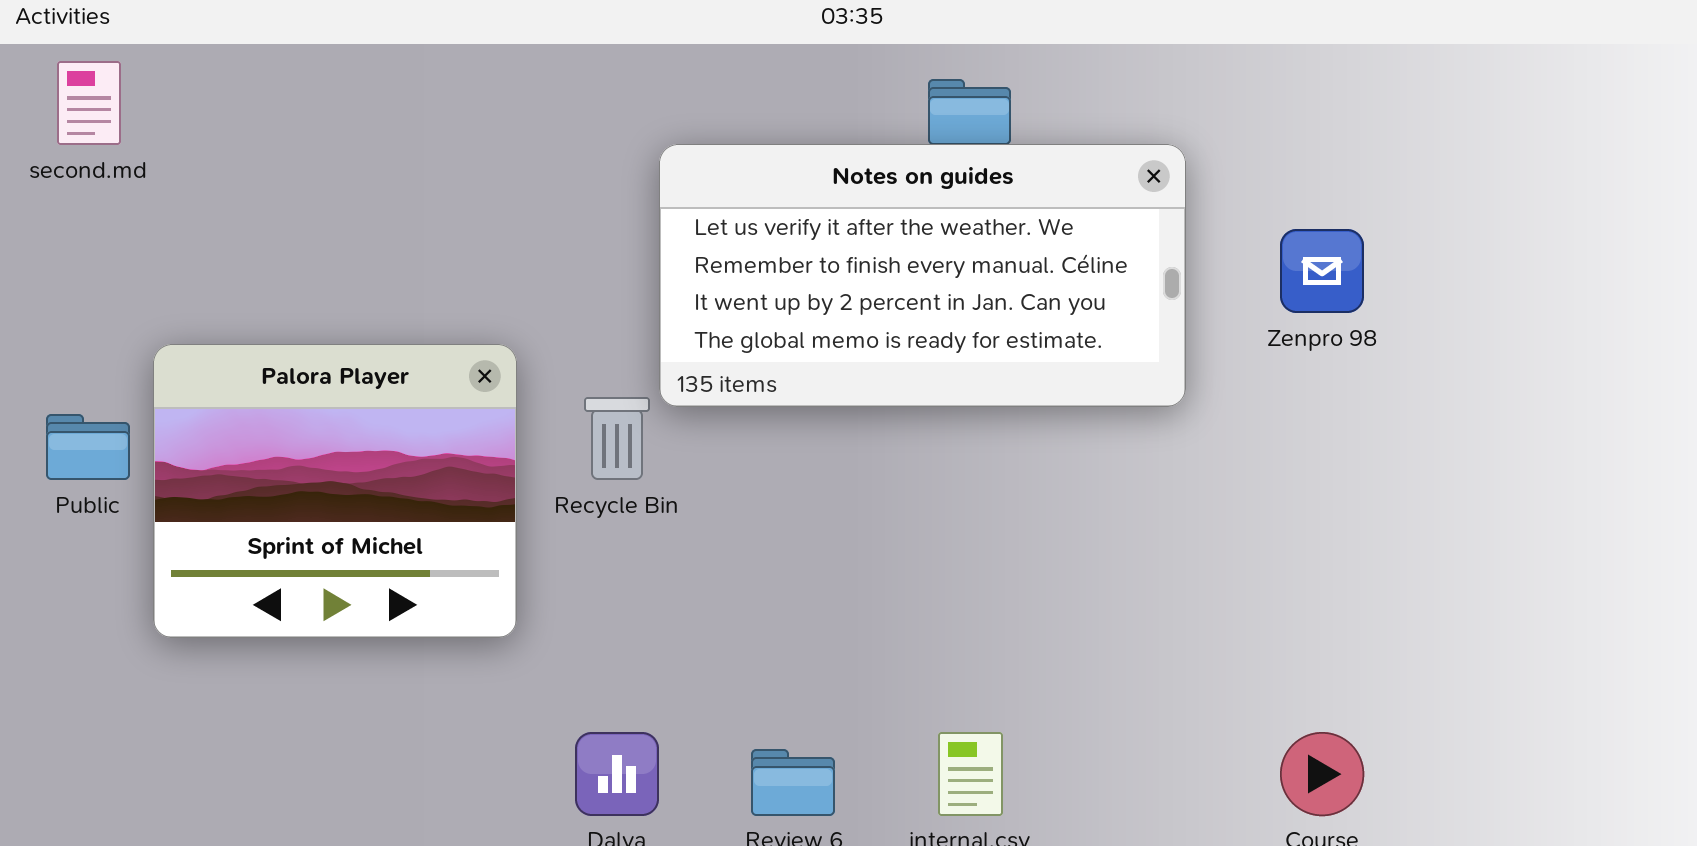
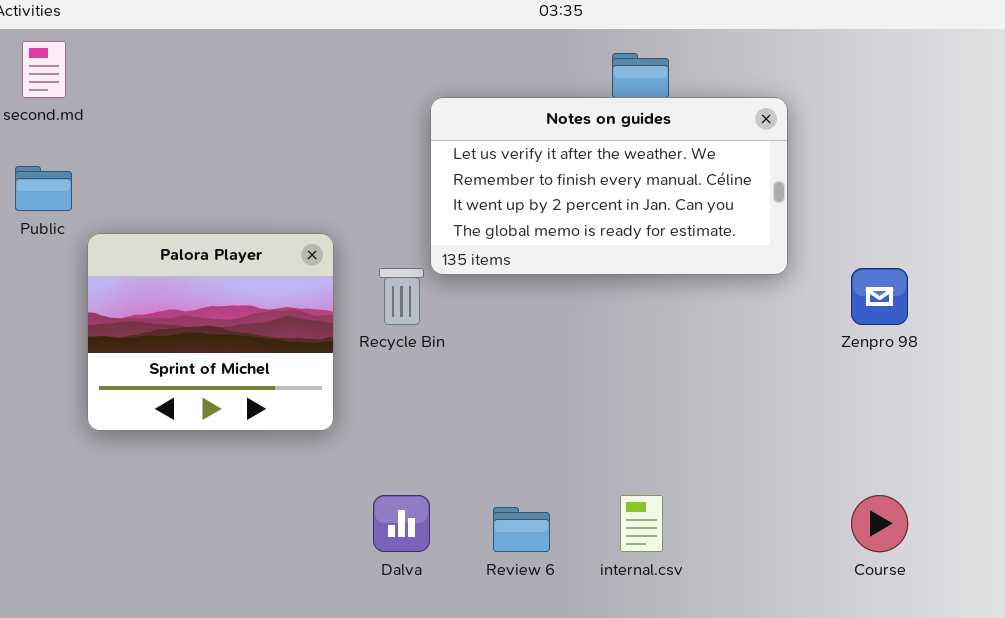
Zenpro 98: [1280,229,1364,313] -> [851,268,908,325], moved
Public: [46,414,130,480] -> [15,166,72,211], moved

